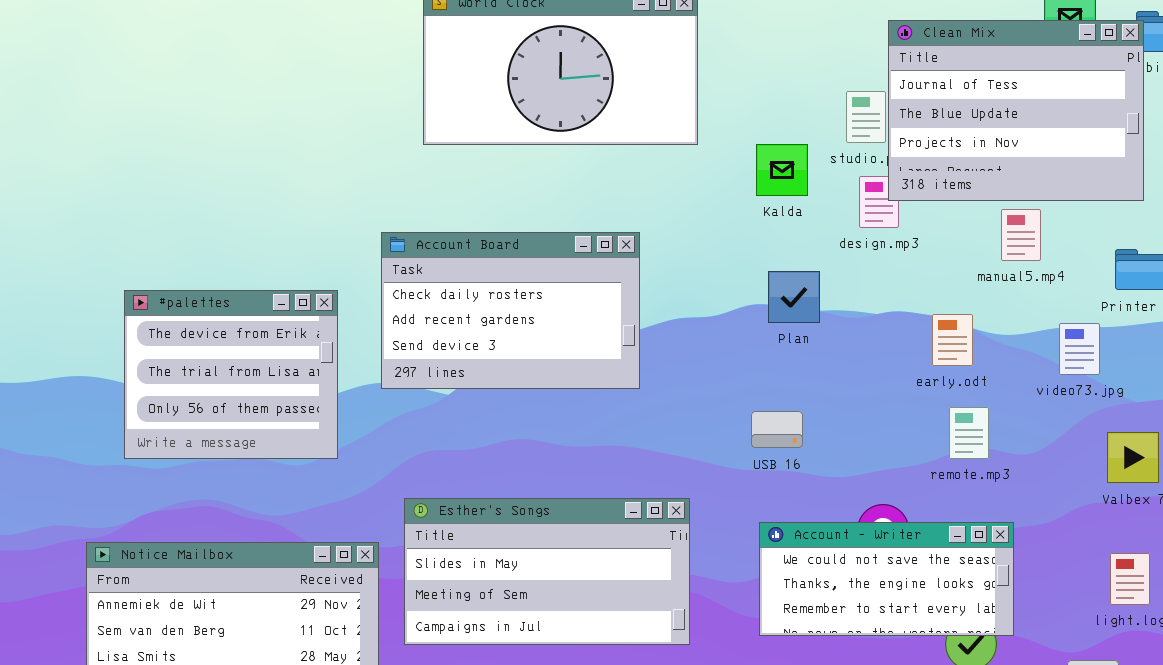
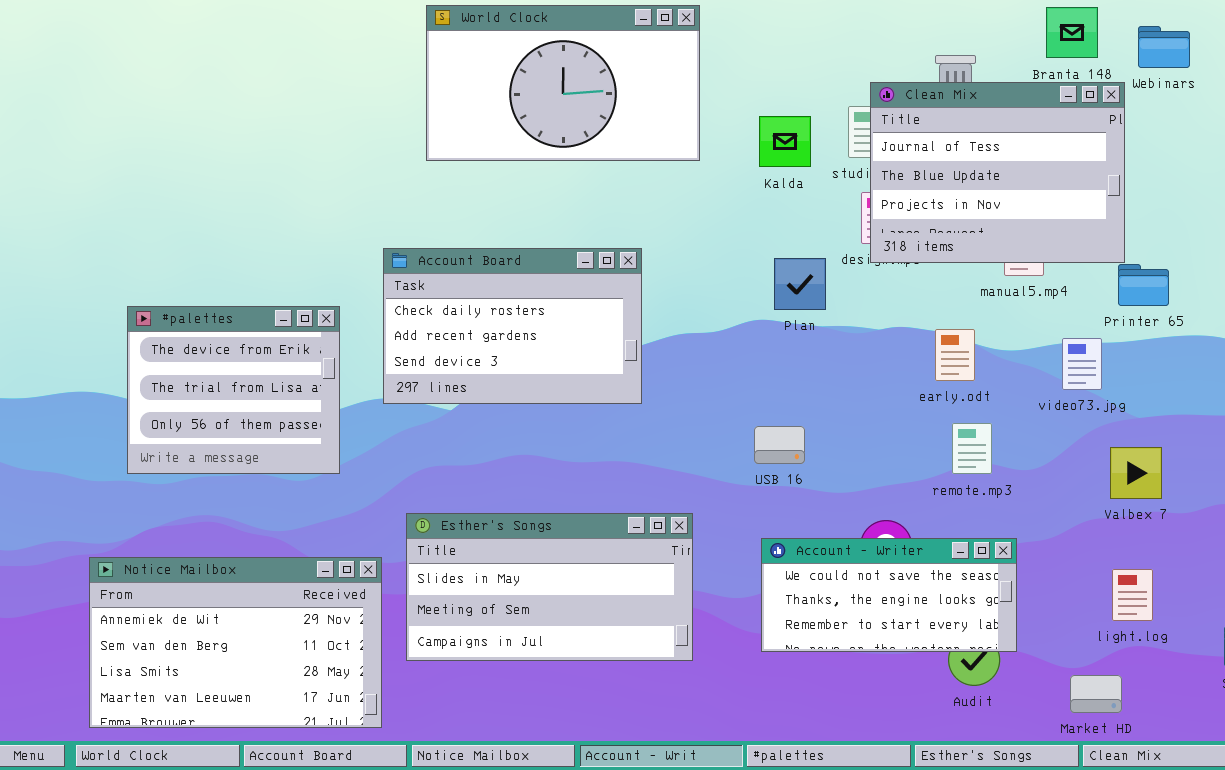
Clean Mix: [888,20,1144,201] -> [870,82,1125,263], moved
Kalda: [756,144,808,196] -> [759,116,811,167], moved
Plan: [768,271,820,323] -> [774,258,826,310], moved

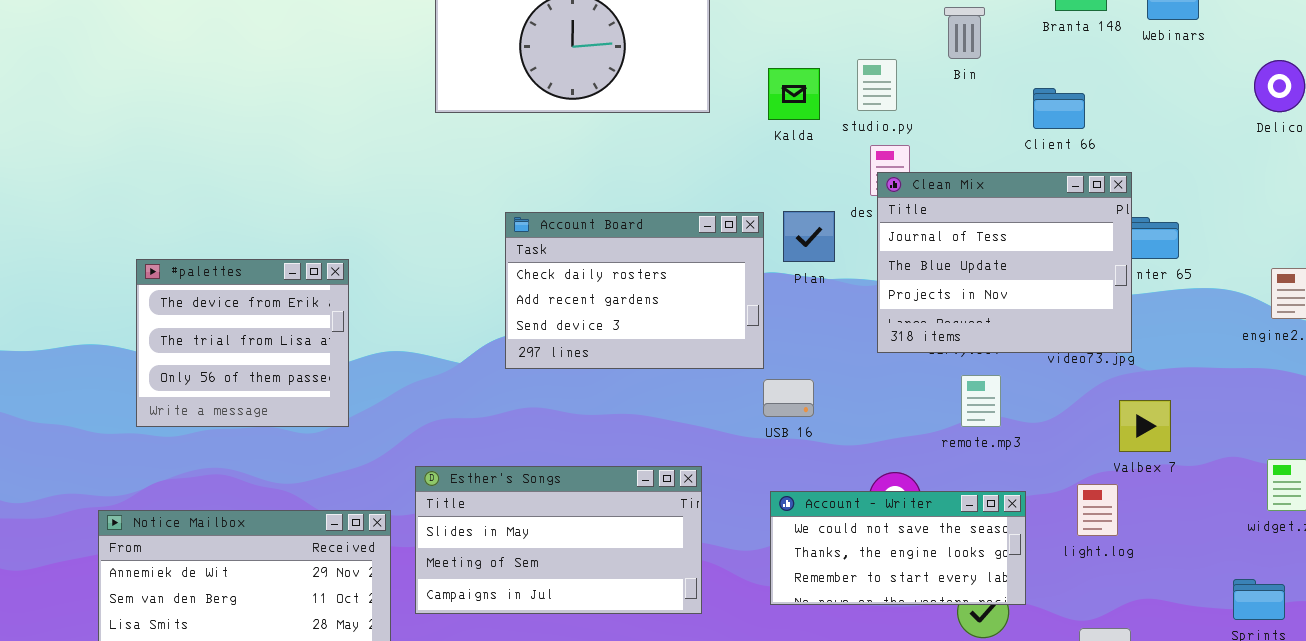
Clean Mix: [870,82,1125,263] -> [877,172,1132,353], moved
Account Board: [383,248,642,404] -> [505,212,764,369], moved
light.log: [1112,569,1153,621] -> [1077,484,1118,536], moved

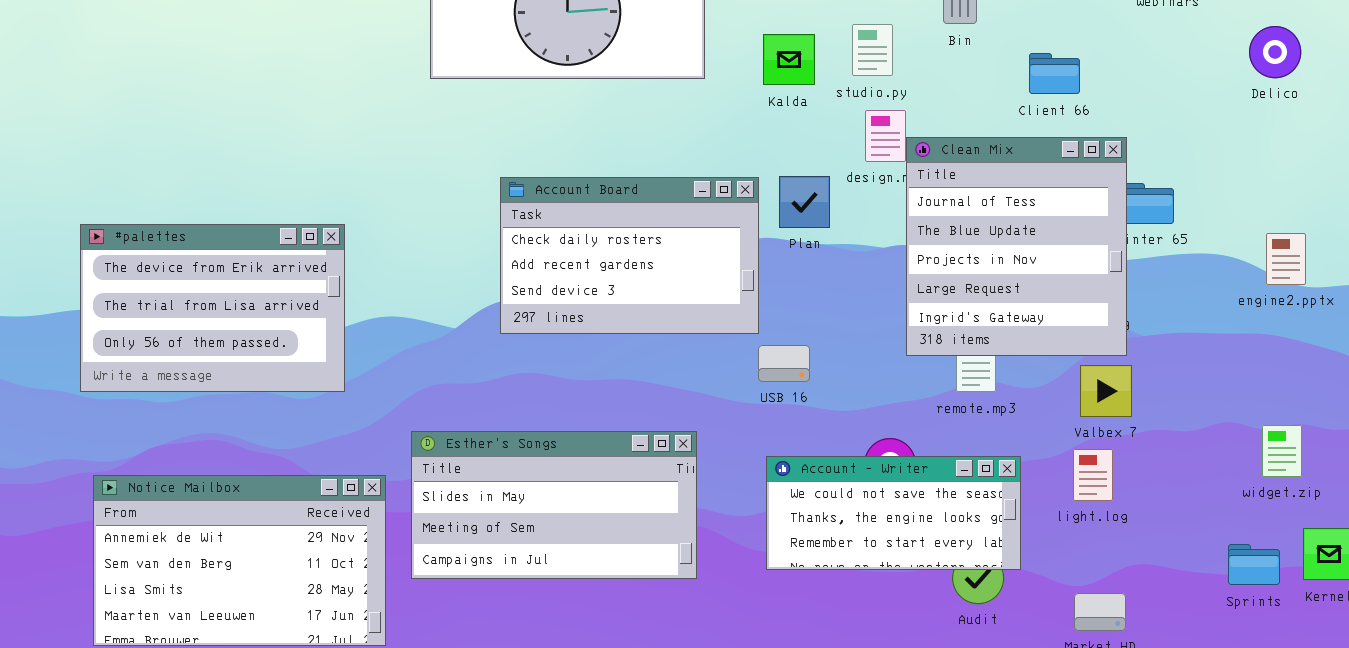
Clean Mix: [877,172,1132,353] -> [906,137,1127,356], resized
#palettes: [136,259,349,427] -> [80,224,345,392], resized
Valbex 7: [1119,400,1171,452] -> [1080,365,1132,417], moved

